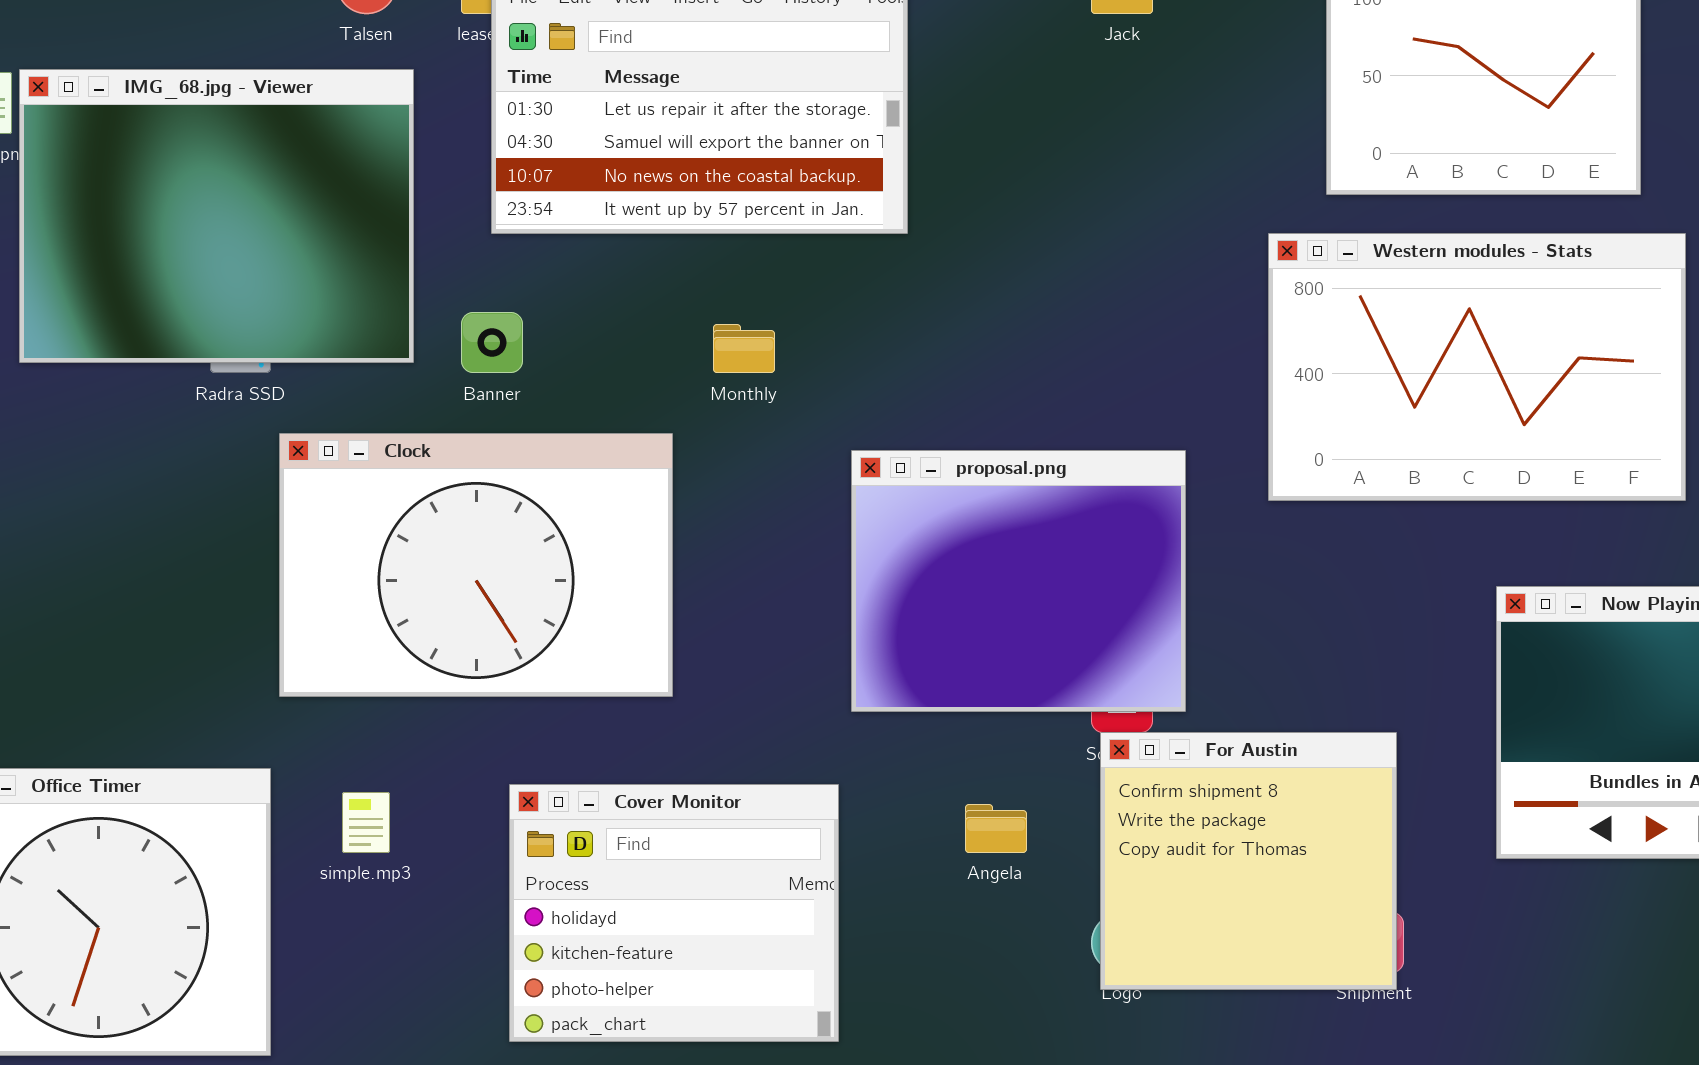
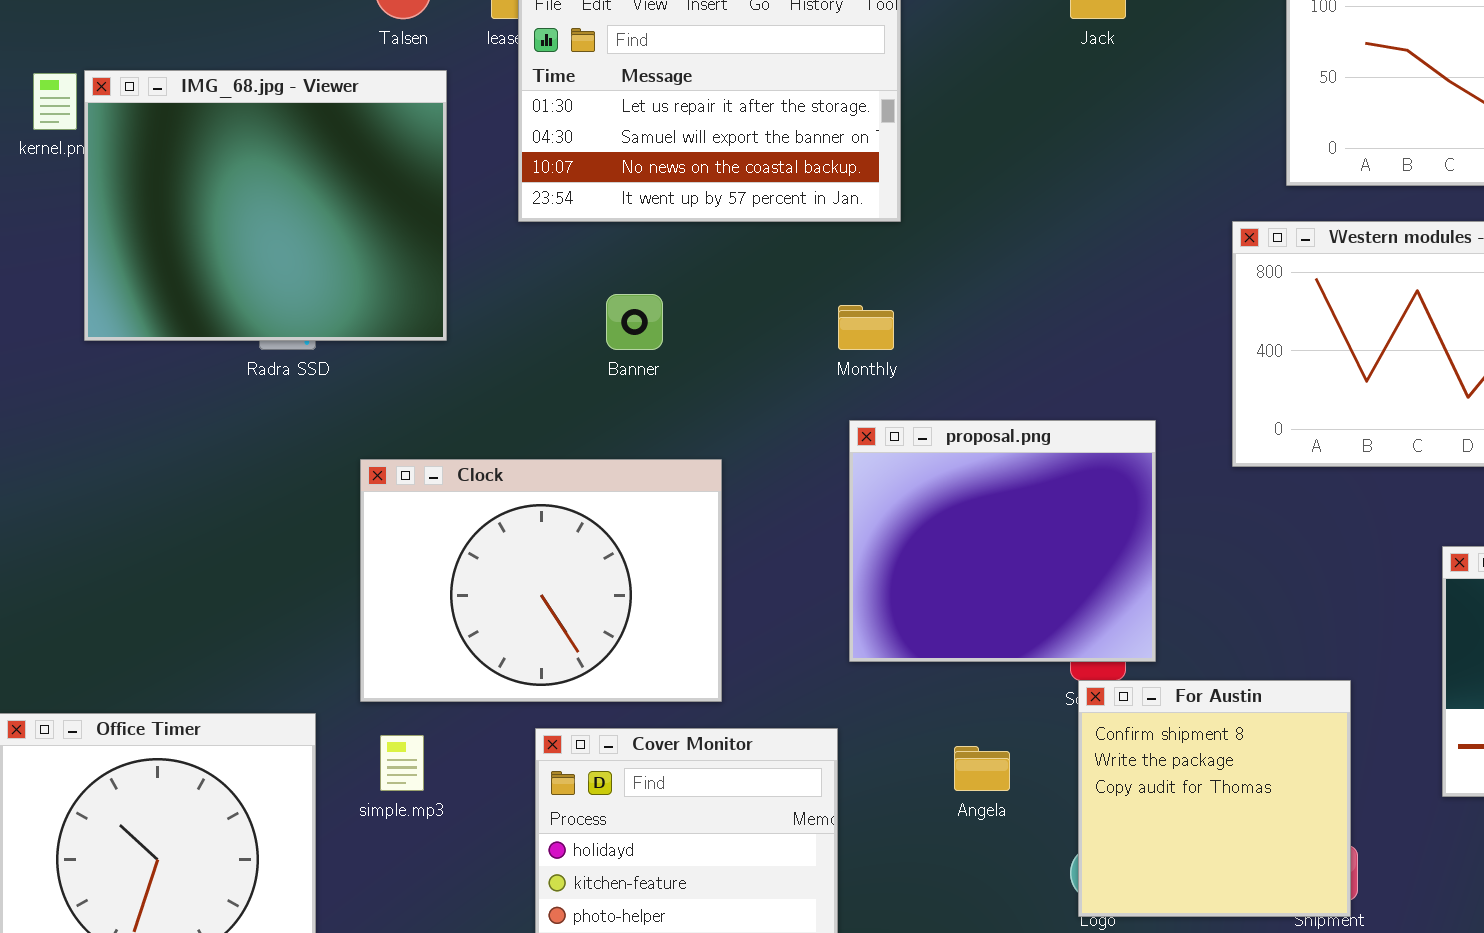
Banner: [461,312,523,373] -> [606,294,663,350], moved
Monthly: [713,324,775,373] -> [838,305,894,350], moved
Clock: [279,433,673,697] -> [360,459,722,702], moved

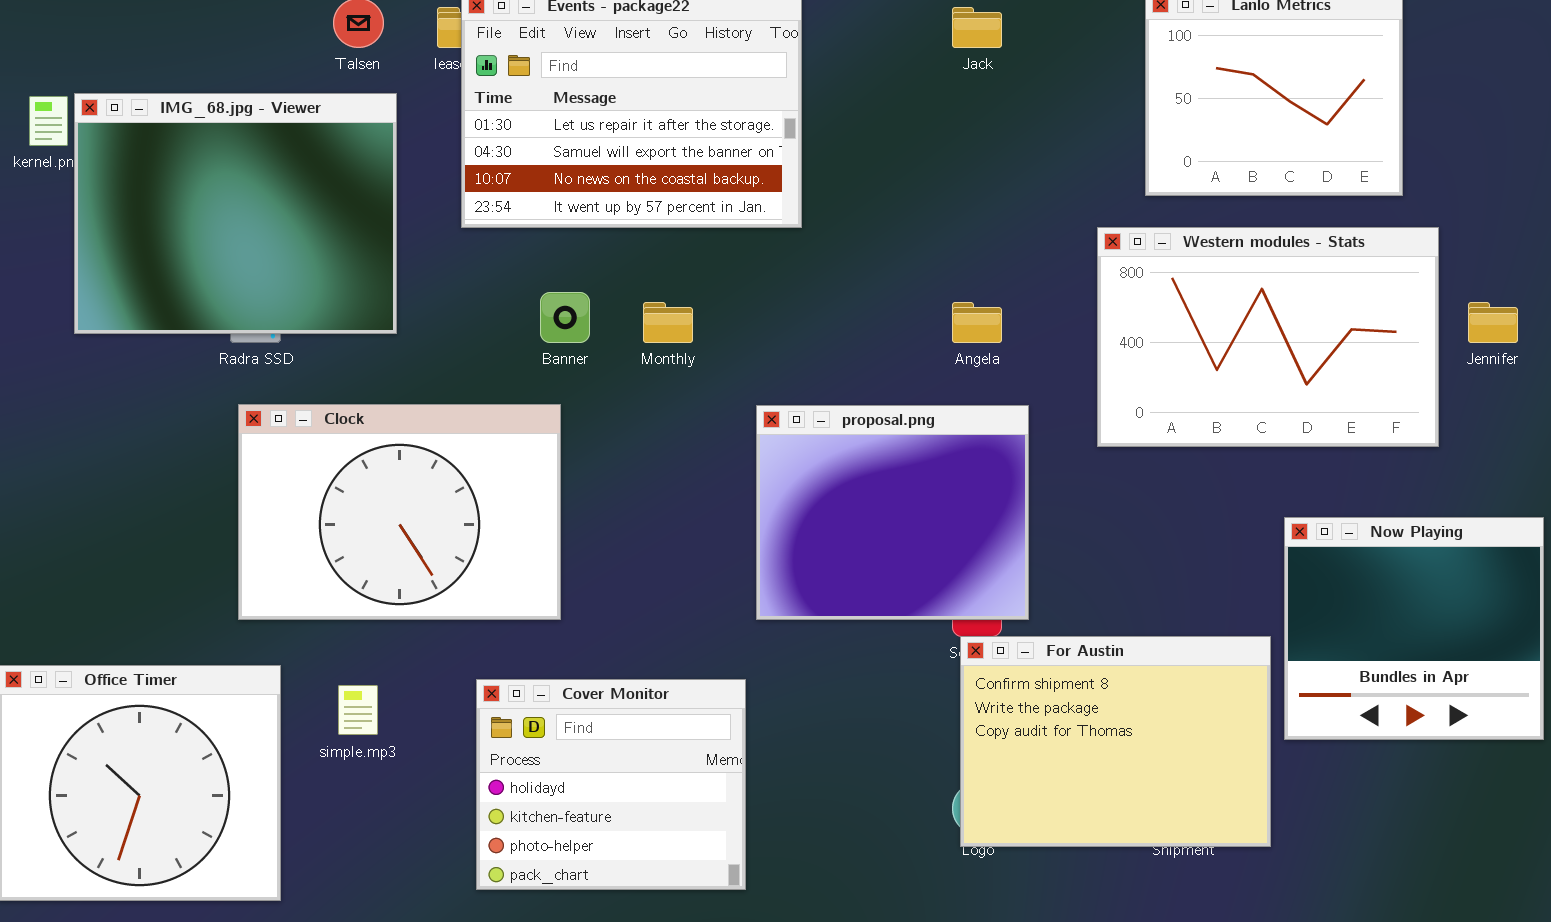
Monthly: [838,305,894,350] -> [643,302,693,343], moved
Clock: [360,459,722,702] -> [238,404,561,620], moved
For Austin: [1078,680,1351,917] -> [960,636,1271,847], resized
Angela: [954,746,1010,791] -> [952,302,1002,343], moved

